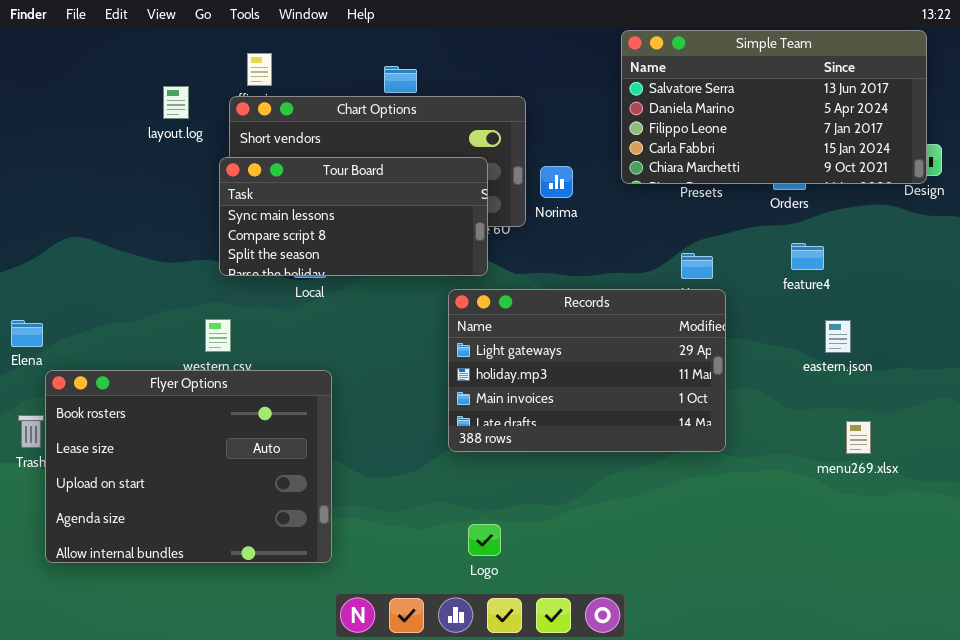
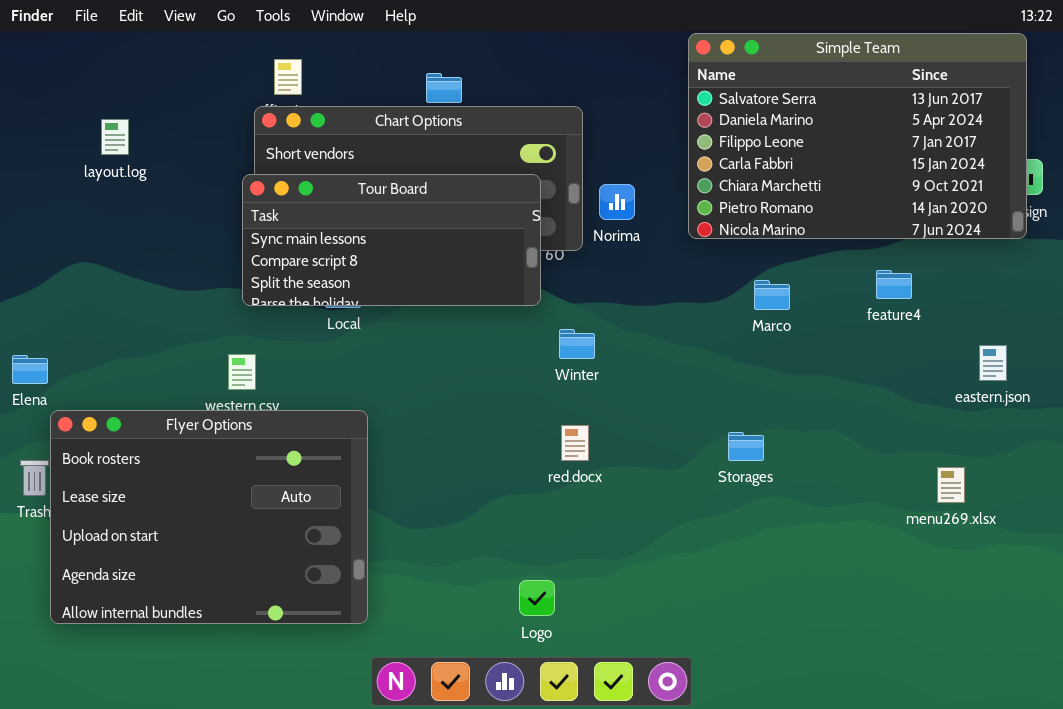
Simple Team: [621,30,927,184] -> [688,33,1027,239], resized
layout.log: [163,86,189,119] -> [101,119,129,155], moved
Records: [448,289,726,452] -> none, closed
eastern.json: [825,320,851,353] -> [979,345,1007,381], moved

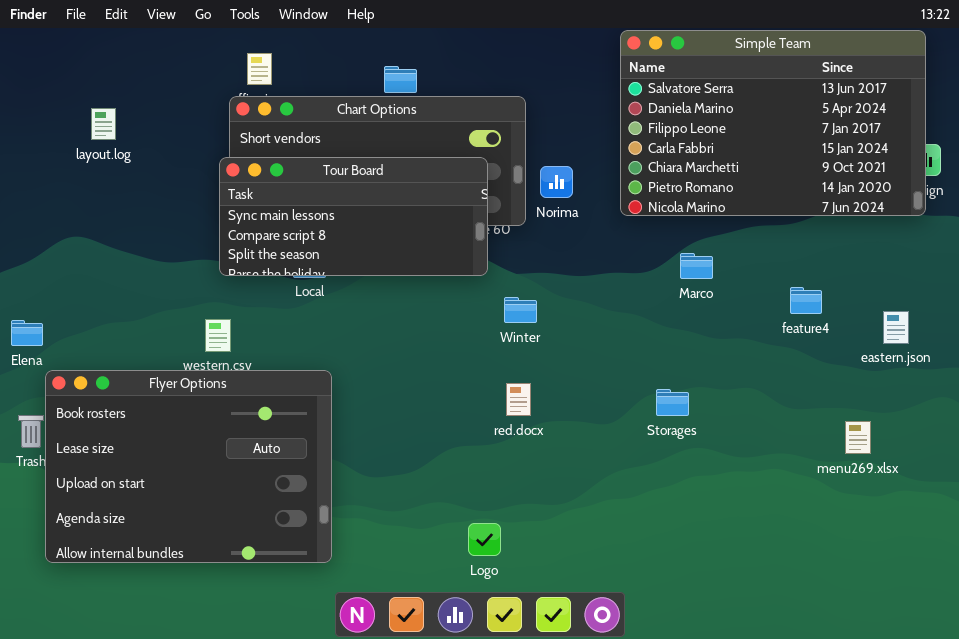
feature4: [876,270,912,299] -> [790,287,822,314], moved

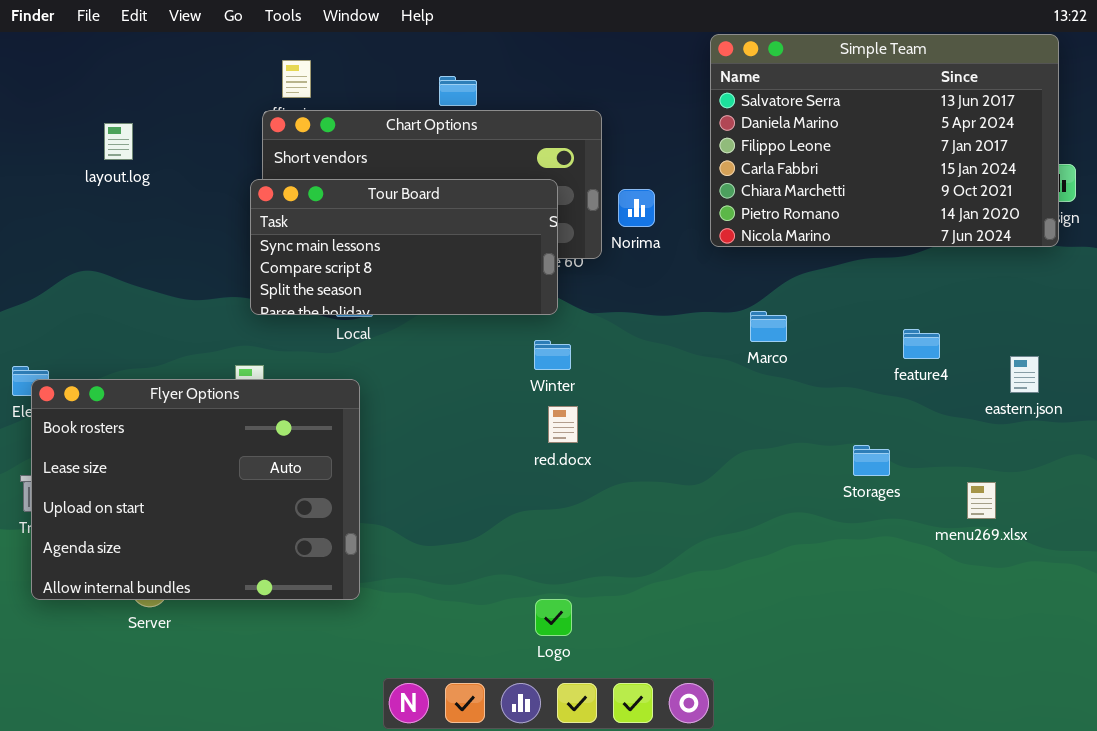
Marco: [680,253,713,279] -> [750,311,787,342], moved
Winter: [504,297,537,323] -> [534,340,571,370], moved
Flyer Options: [45,370,332,563] -> [31,379,360,600], moved
red.docx: [506,383,531,416] -> [548,406,578,443], moved
Storages: [656,389,689,416] -> [853,445,890,476], moved

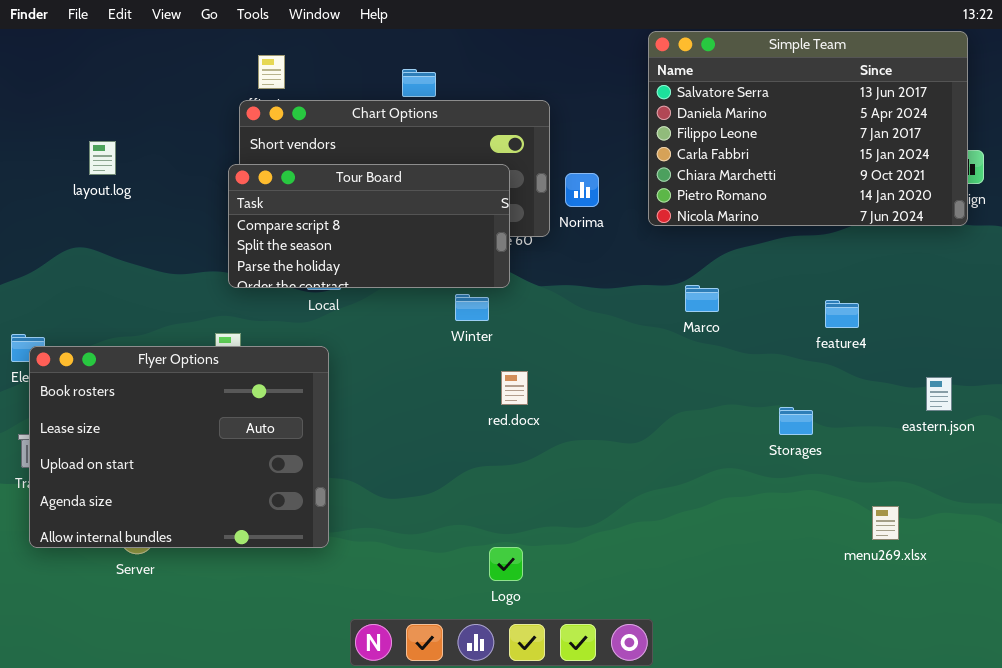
layout.log: [104,123,133,160] -> [89,141,116,175], moved
Tour Board: [250,179,558,315] -> [228,164,510,288], scrolled down 1 row
Winter: [534,340,571,370] -> [455,294,489,321], moved
eastern.json: [1010,356,1039,393] -> [926,377,952,411], moved
menu269.xlsx: [967,482,996,519] -> [872,506,899,540], moved

